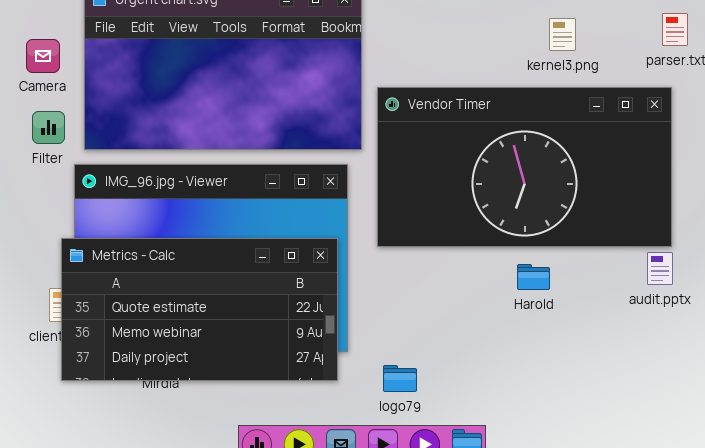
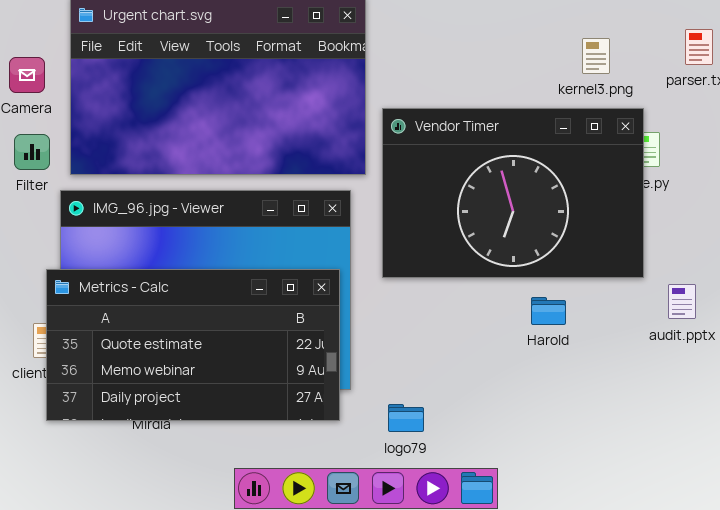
kernel3.png: [549,18,576,51] -> [582,38,610,74], moved
Vendor Timer: [377,87,672,247] -> [382,108,644,278], resized

